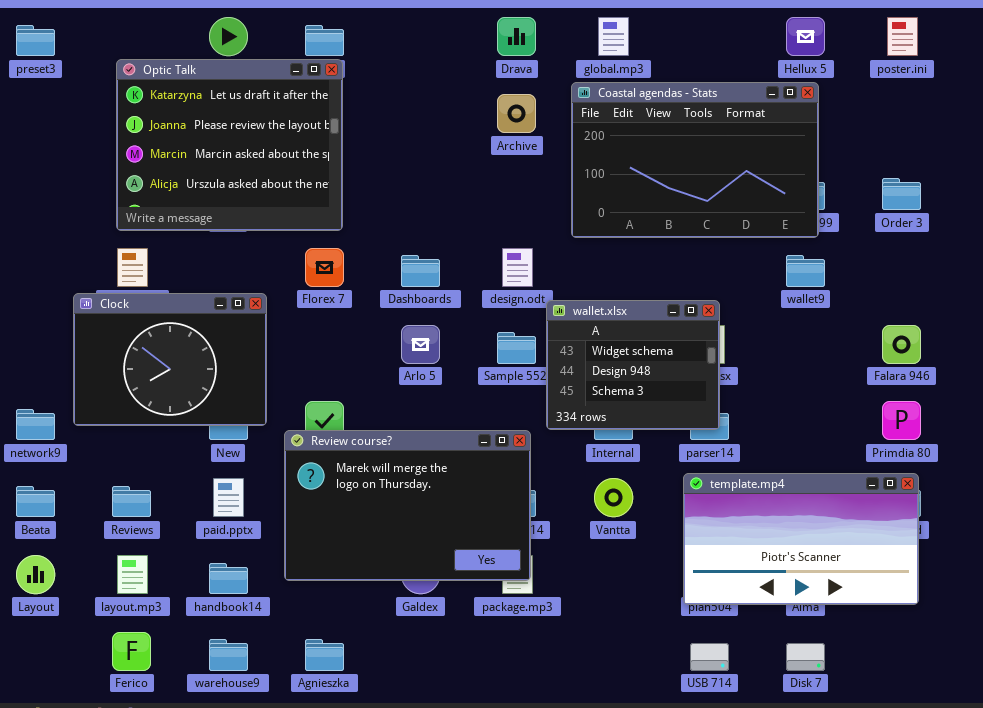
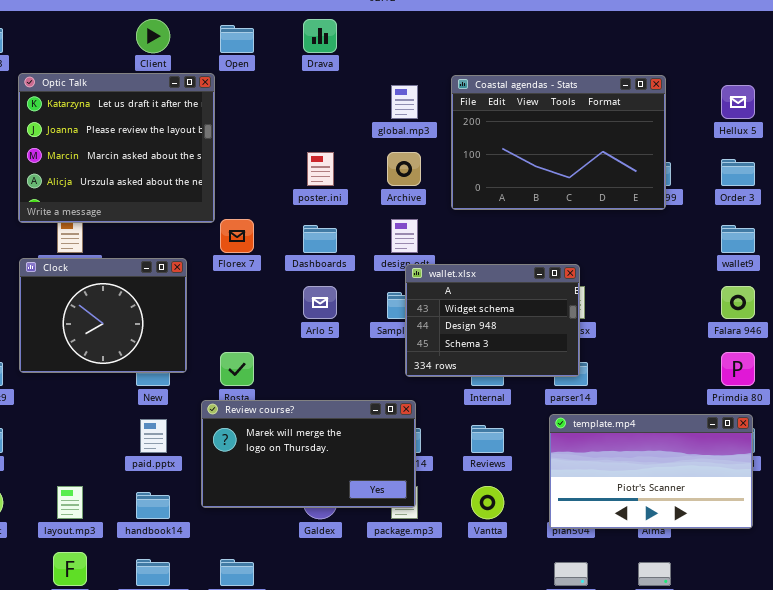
Drava: [497,17,536,56] -> [303,19,337,53], moved
global.mp3: [598,17,629,56] -> [391,85,418,119], moved
Hellux 5: [786,17,825,56] -> [721,85,755,119], moved
poster.ini: [887,17,918,56] -> [307,152,334,186], moved
Optic Talk: [116,59,343,231] -> [18,73,215,223], moved
Archive: [497,94,536,133] -> [387,152,421,186], moved
wallet9: [786,255,825,287] -> [721,225,755,253], moved
wallet.xlsx: [546,300,720,430] -> [405,264,580,377], resized
Review course?: [284,430,531,581] -> [201,400,416,508], resized
Vantta: [594,478,633,517] -> [471,486,504,519], moved
Reviews: [112,486,151,517] -> [471,425,504,453], moved

